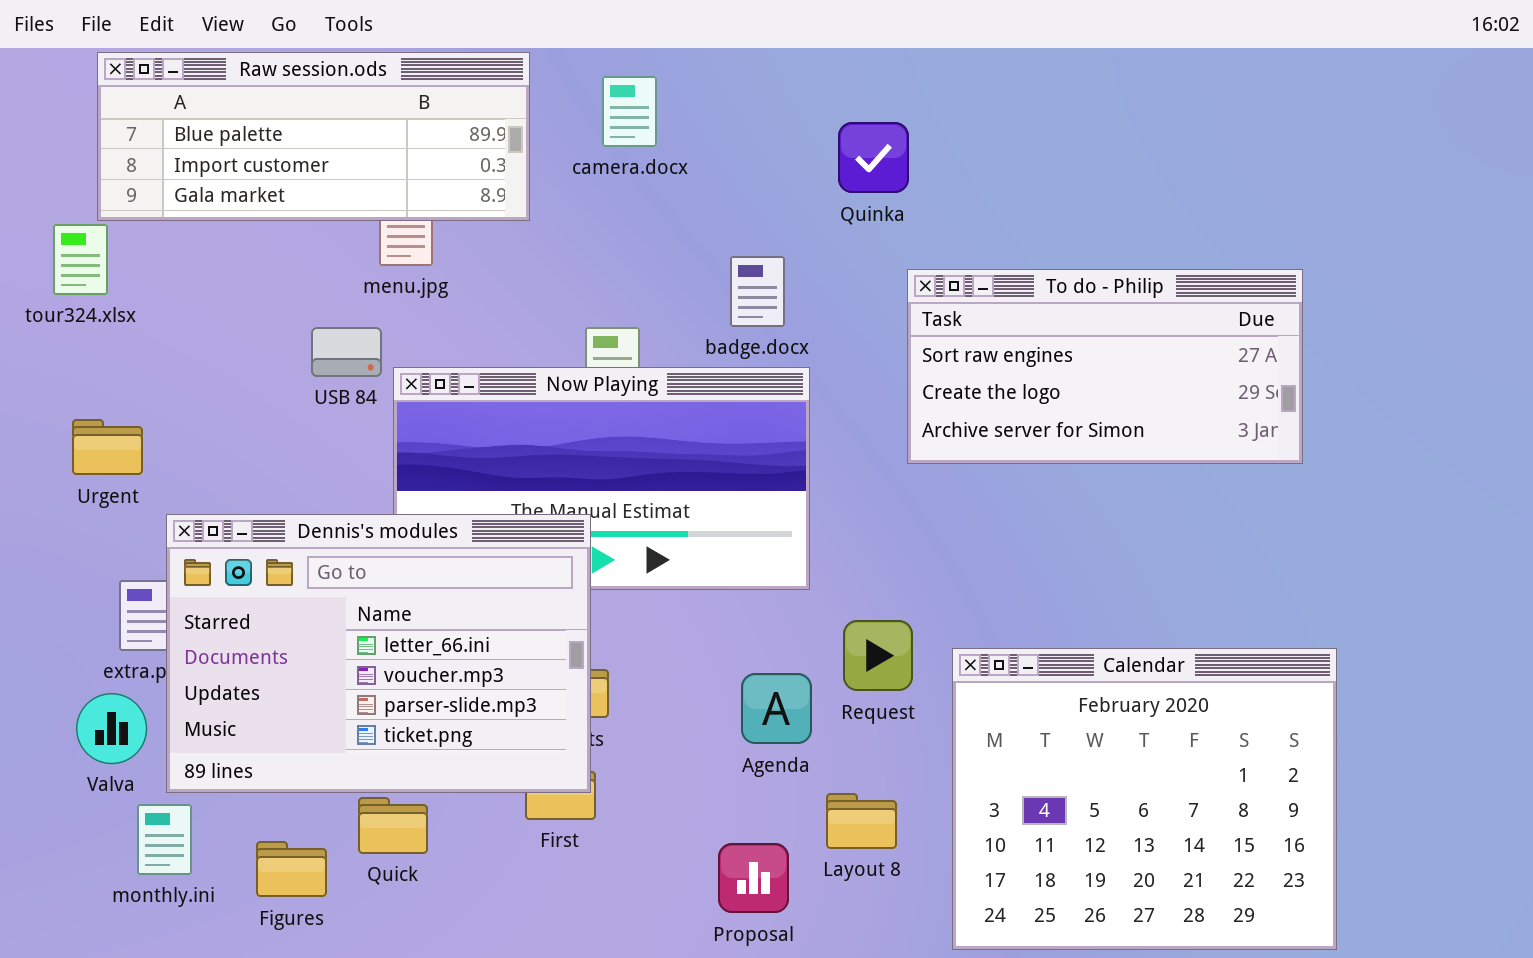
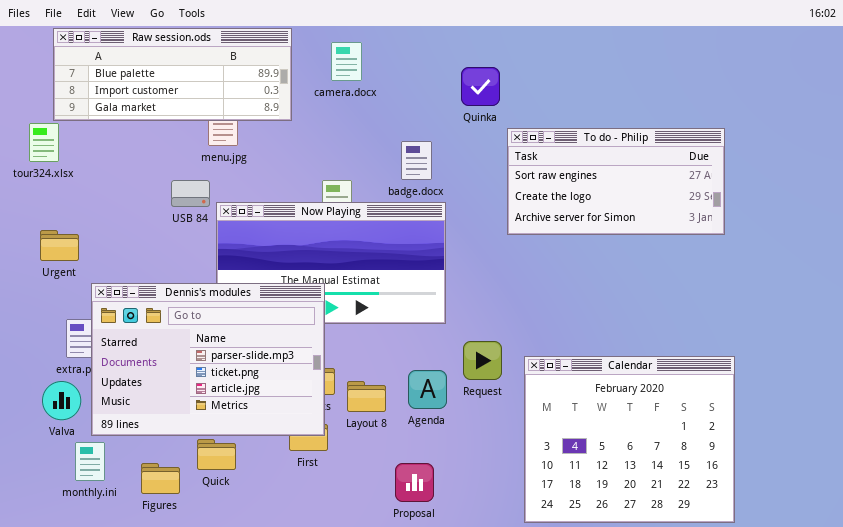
To do - Philip: [907,269,1303,464] -> [507,128,725,235], moved
Dennis's modules: [166,514,591,793] -> [91,283,325,436], scrolled down 2 rows
Layout 8: [826,793,897,849] -> [347,381,386,412], moved

